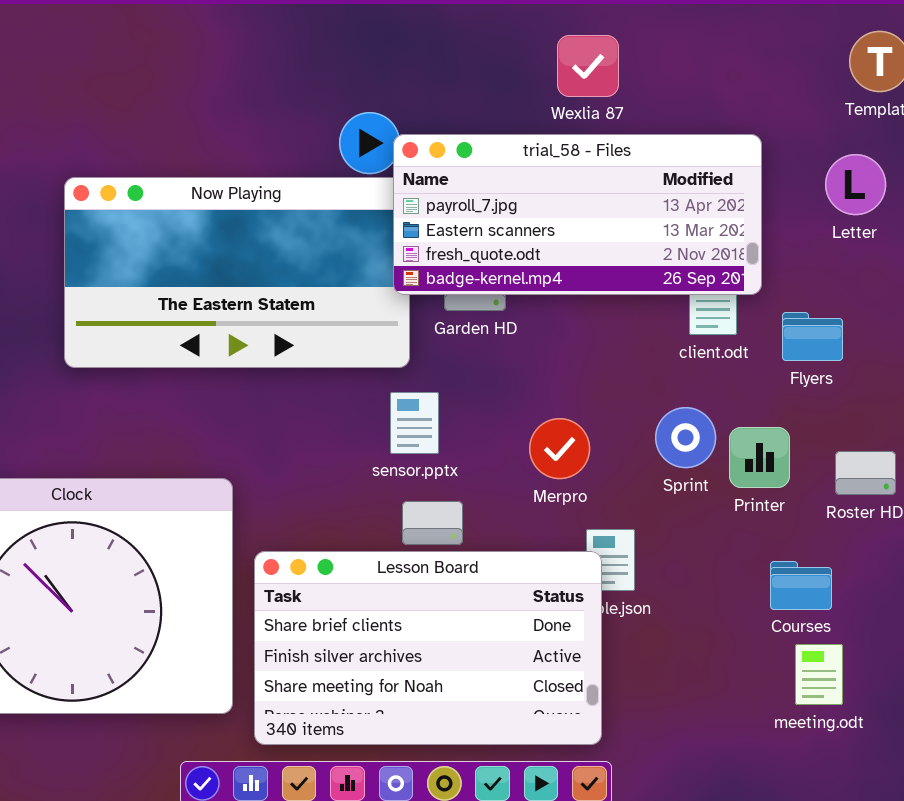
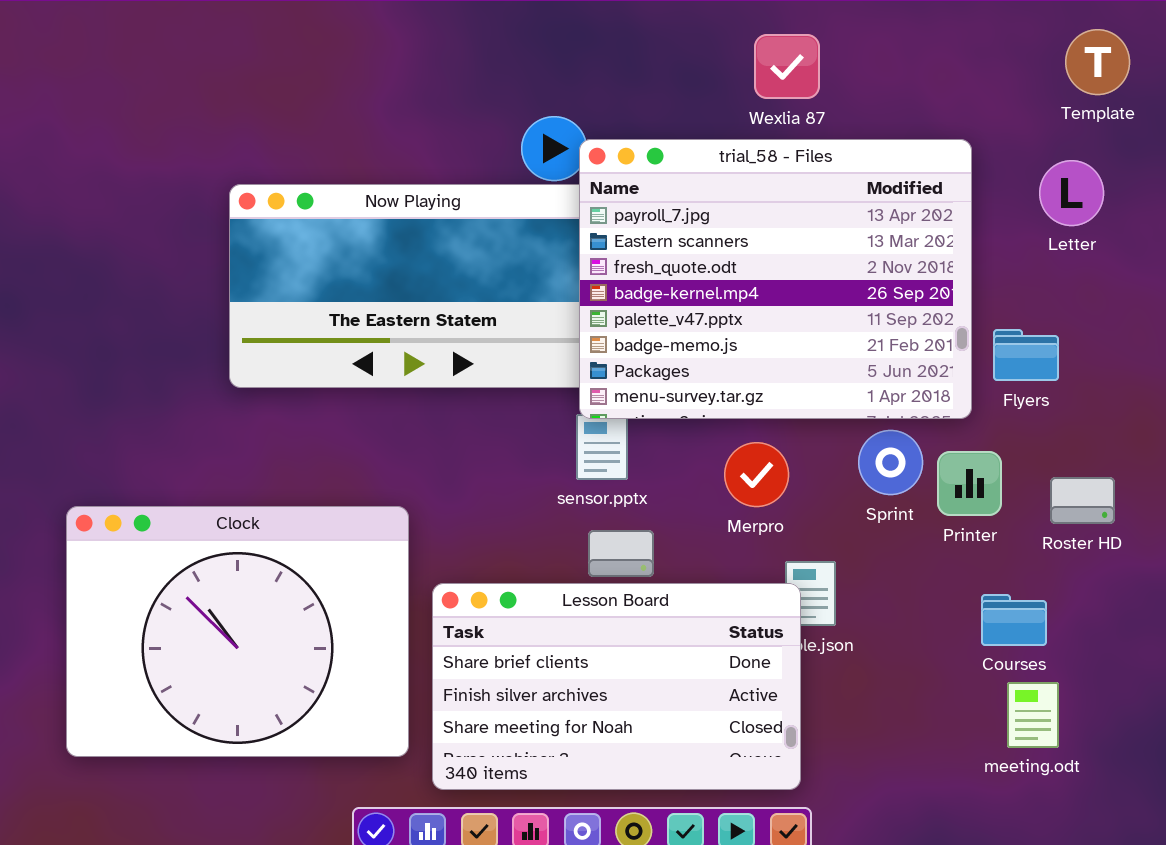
trial_58 - Files: [393,134,762,295] -> [579,139,972,419], resized

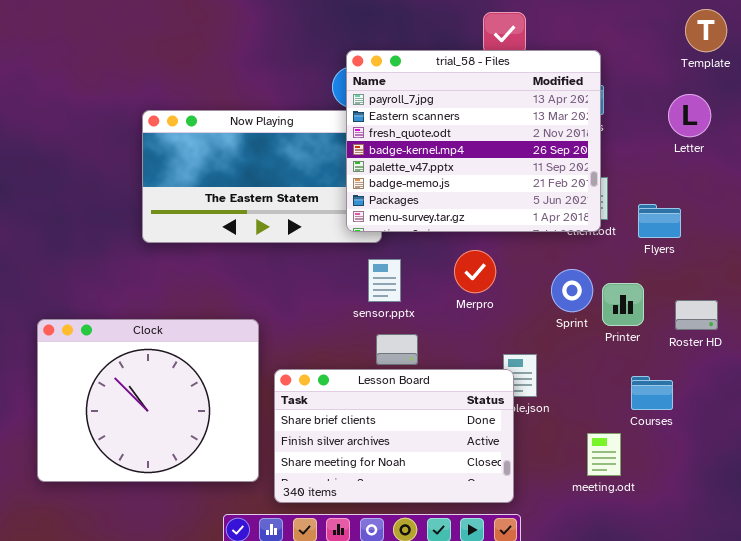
trial_58 - Files: [579,139,972,419] -> [346,50,601,232], moved
Merpro: [724,442,789,507] -> [454,250,496,293], moved
meeting.odt: [1007,682,1059,748] -> [587,433,621,476], moved

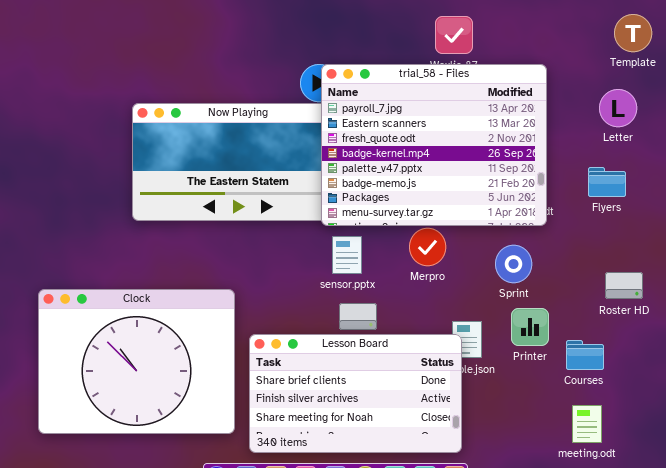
trial_58 - Files: [346,50,601,232] -> [321,64,547,226], moved
Flyers: [638,204,681,238] -> [588,167,626,197], moved
Printer: [602,283,644,326] -> [511,308,549,346], moved
meeting.odt: [587,433,621,476] -> [572,405,602,443], moved

